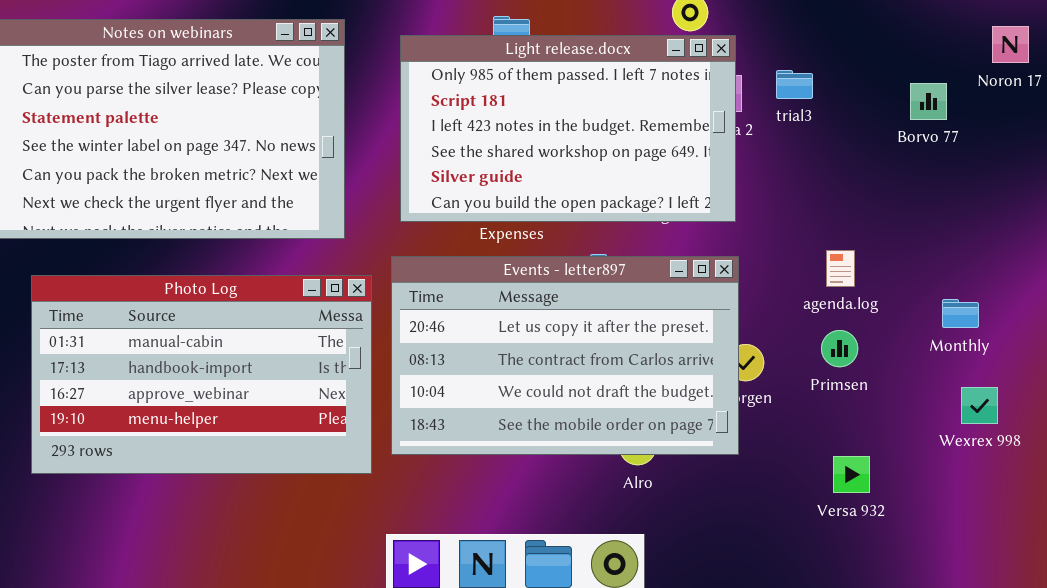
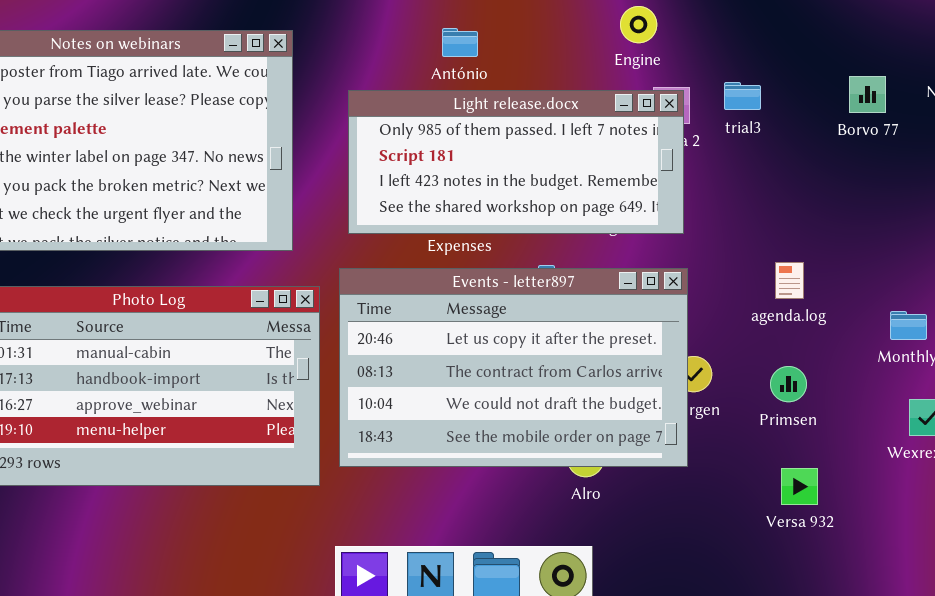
Light release.docx: [400,35,736,222] -> [348,90,684,234], resized
Borvo 77: [910,83,947,120] -> [849,76,886,113], moved
Primsen: [821,330,858,367] -> [770,366,807,402], moved

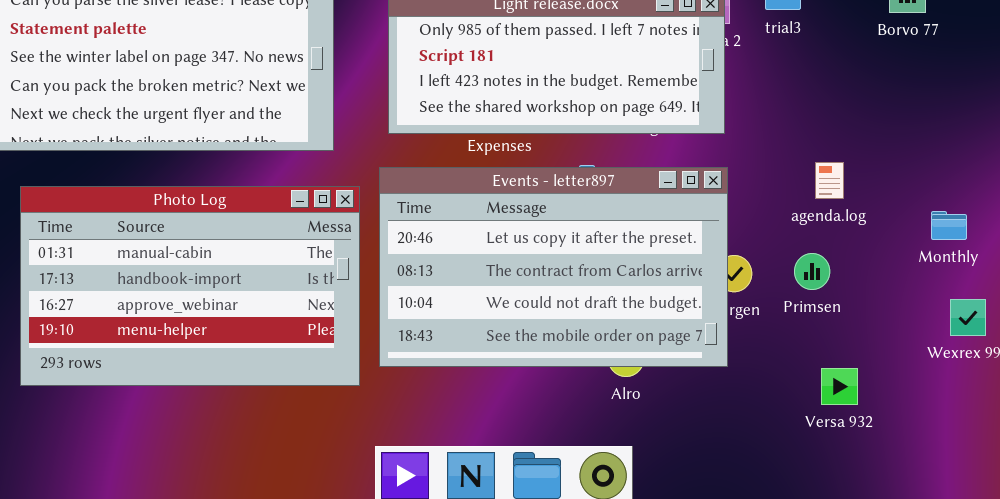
Primsen: [770,366,807,402] -> [794,253,830,290], moved

